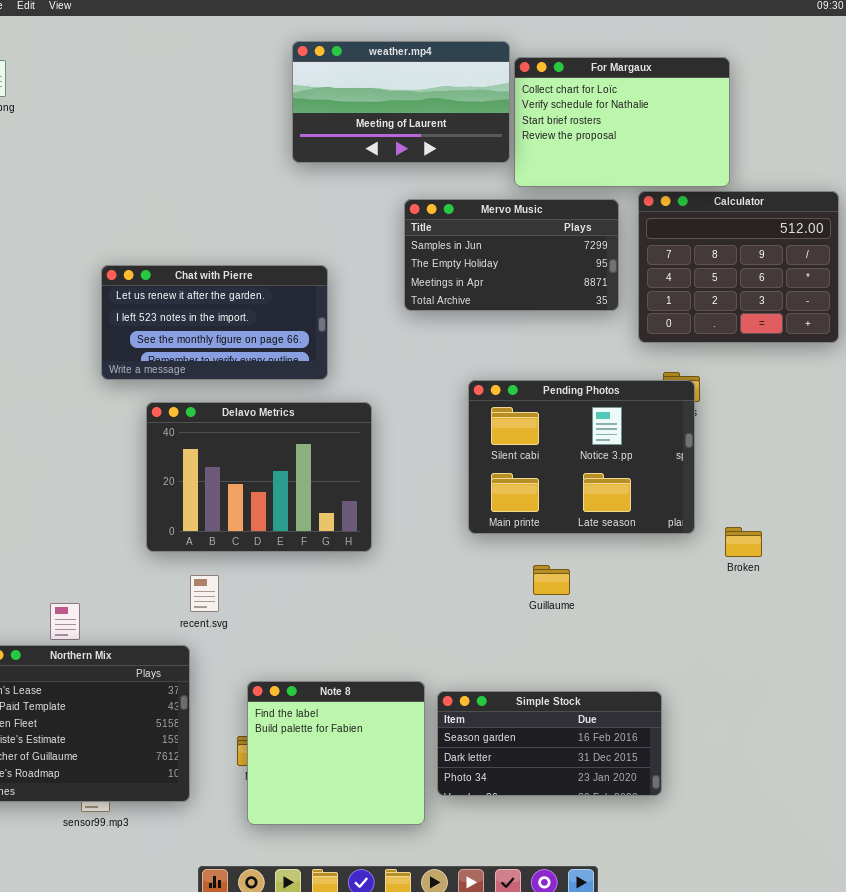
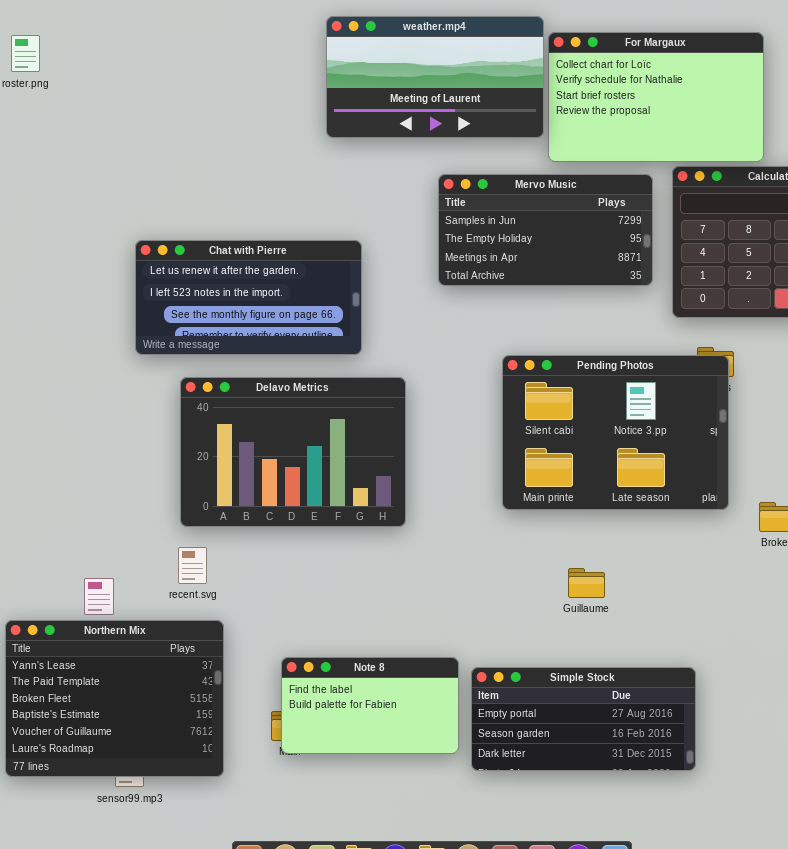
Guillaume: [533,565,570,595] -> [568,568,605,598], moved
recent.svg: [190,575,219,612] -> [178,547,207,584], moved
Note 8: [247,681,425,825] -> [281,657,459,754], resized
Simple Stock: [437,691,662,796] -> [471,667,696,771], scrolled up 1 row

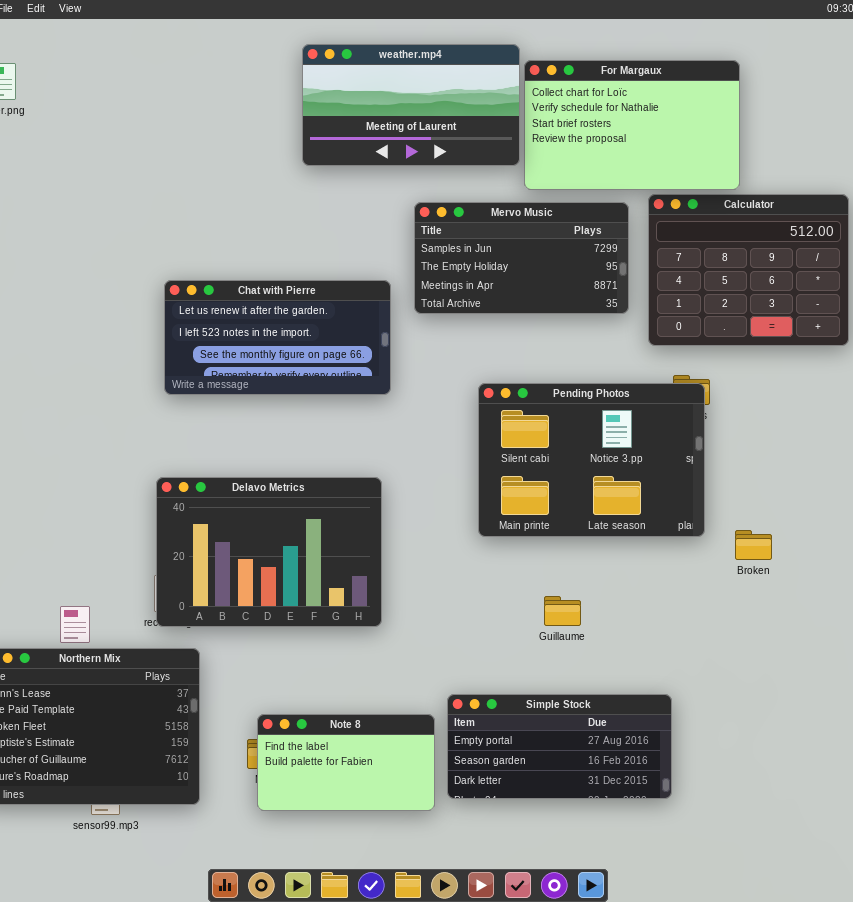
Chat with Pierre: [135,240,362,355] -> [164,280,391,395], moved
Delavo Metrics: [180,377,406,527] -> [156,477,382,627], moved
Note 8: [281,657,459,754] -> [257,714,435,811], moved

